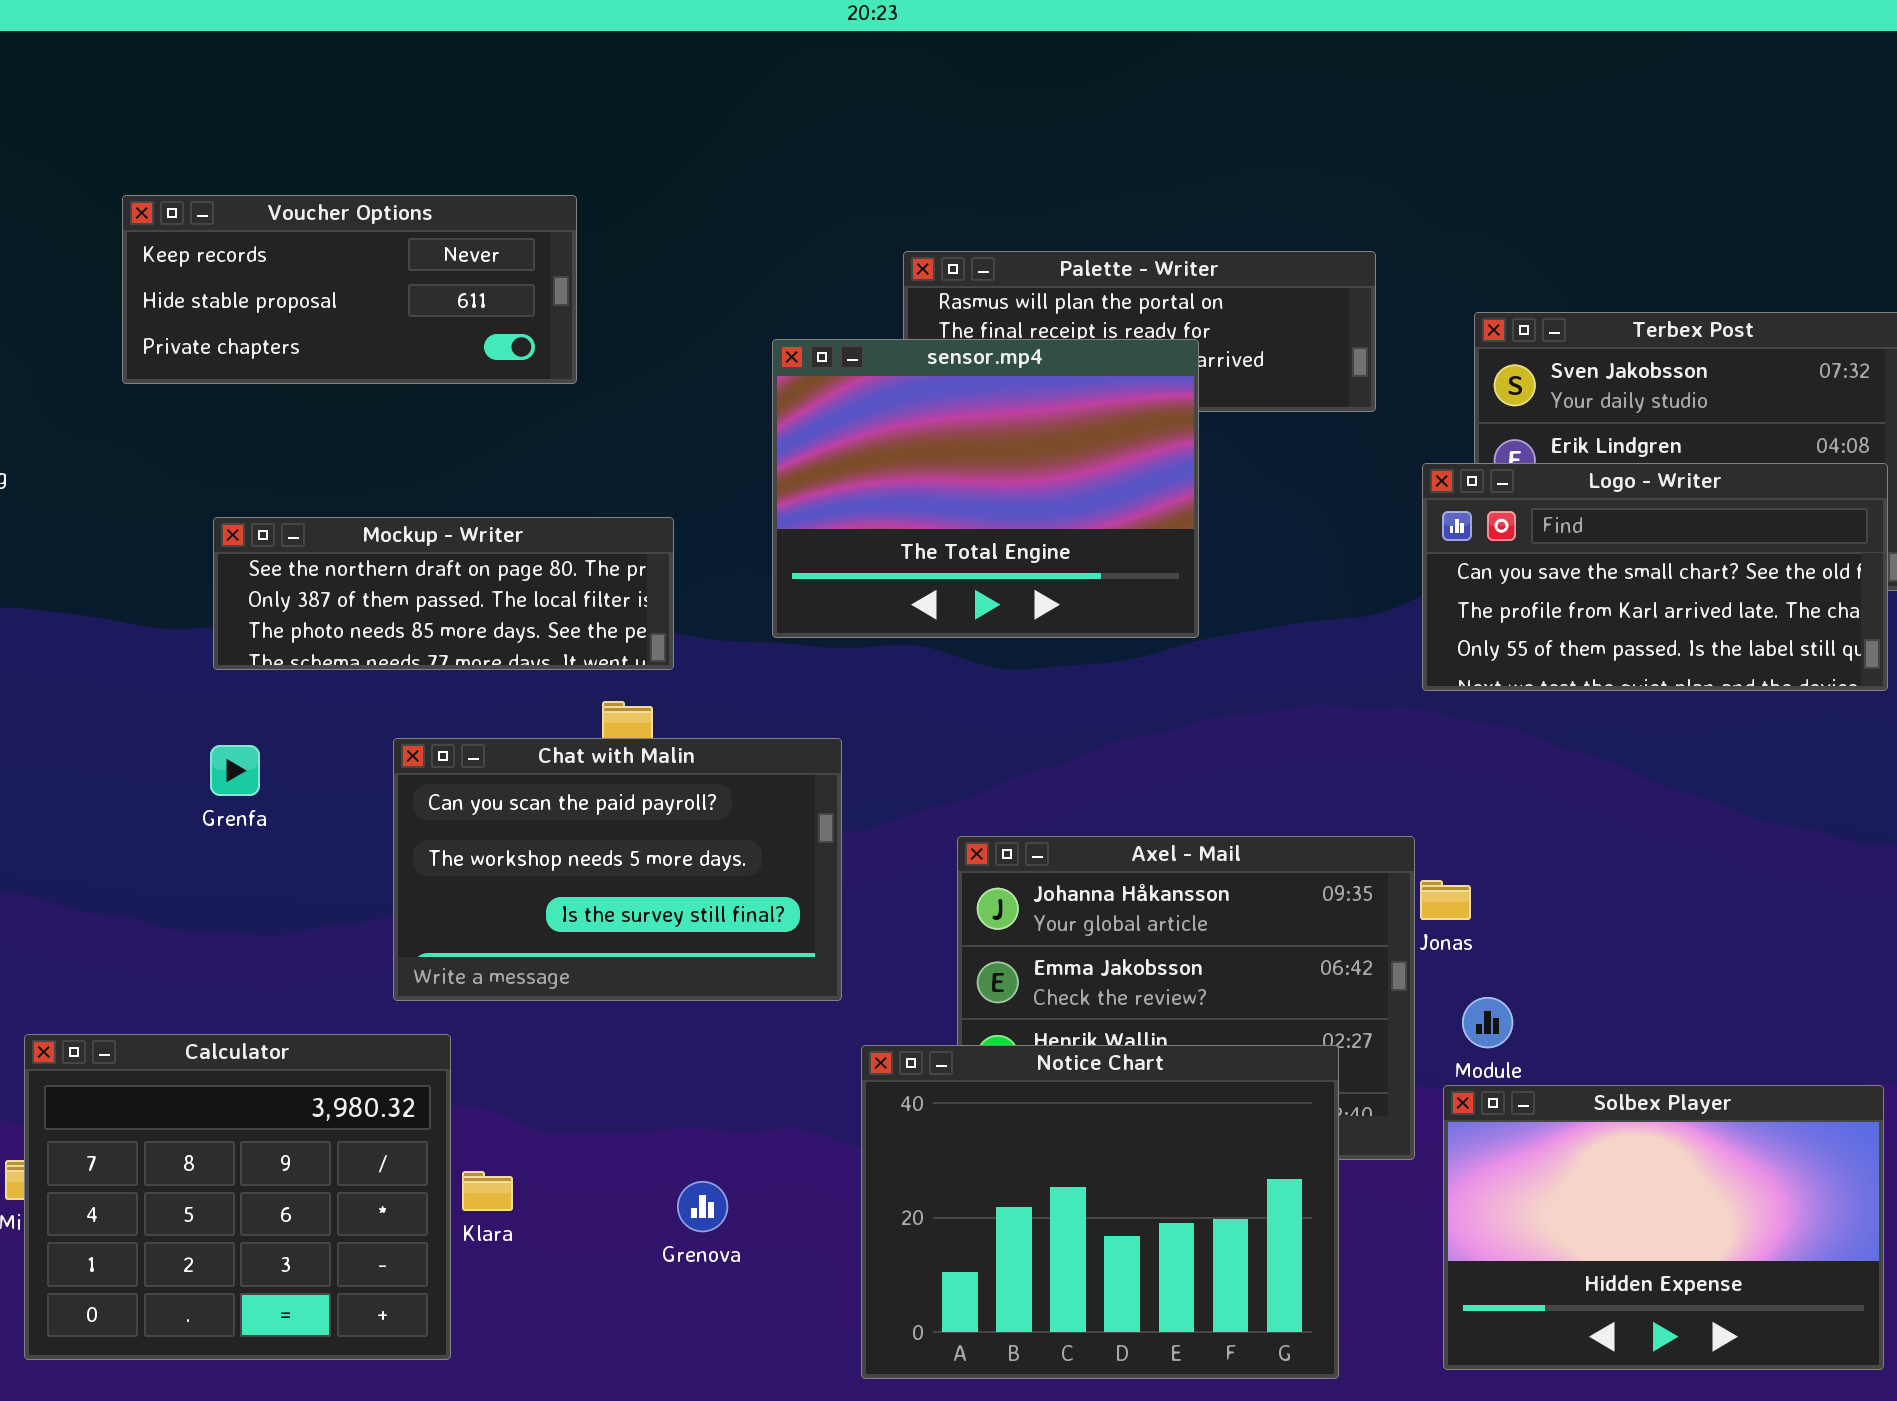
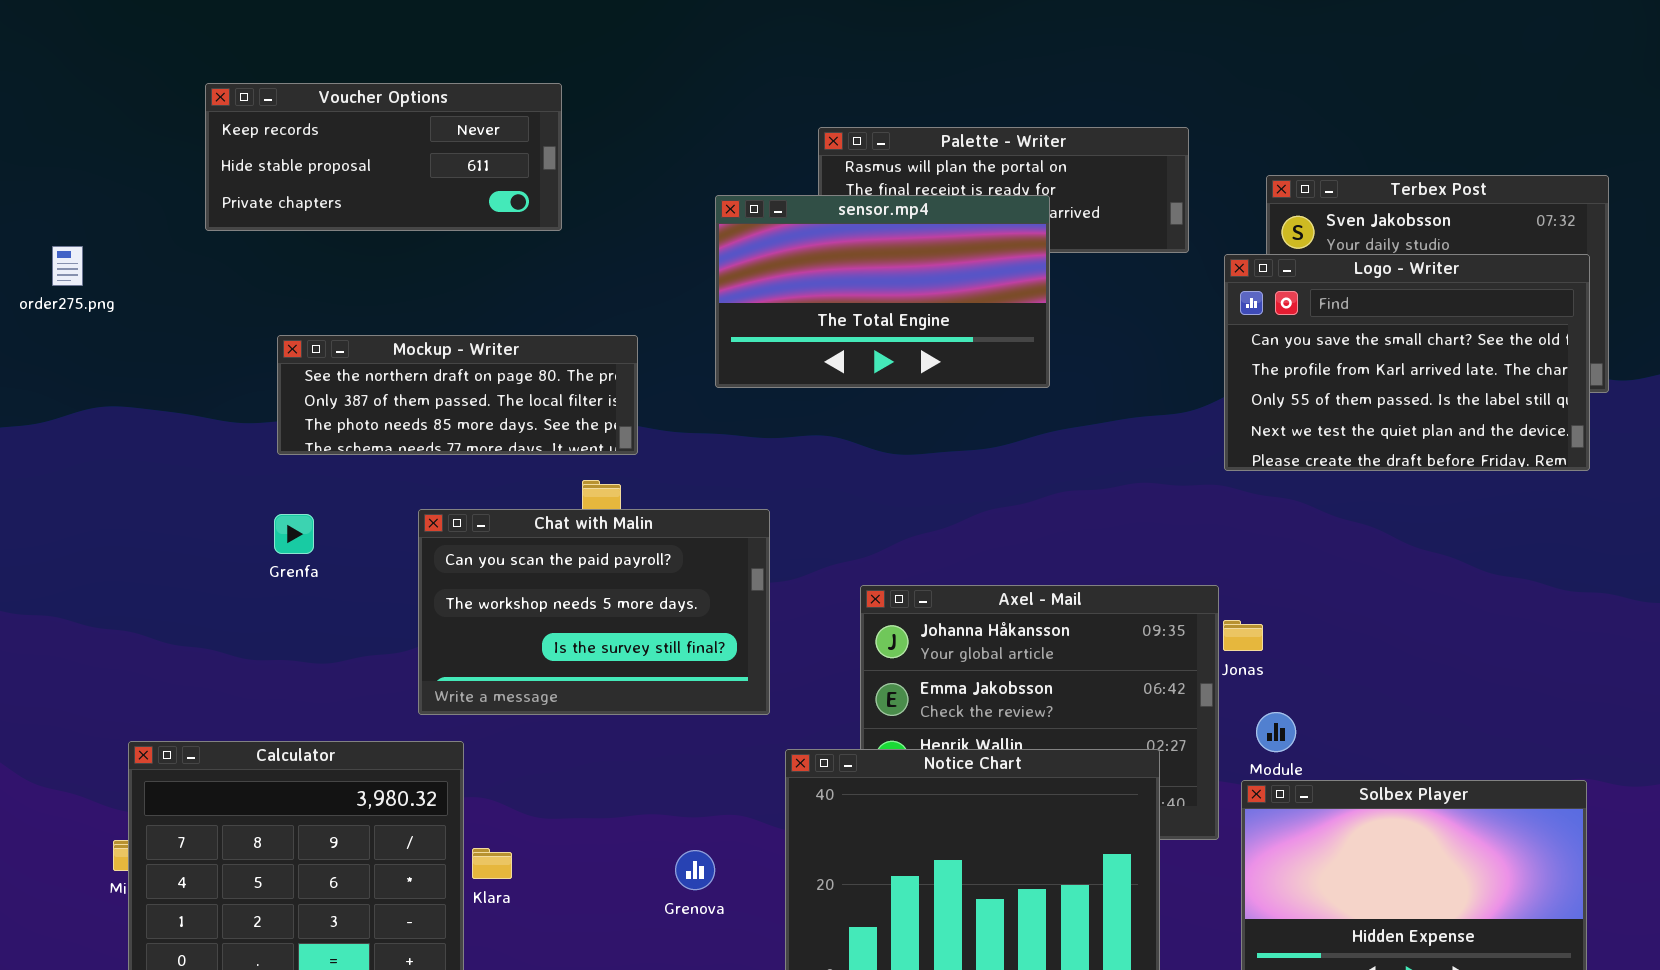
sensor.mp4: [772,339,1199,638] -> [715,195,1050,388], resized
Logo - Writer: [1422,463,1888,691] -> [1224,254,1590,471], resized
Grenova: [677,1181,728,1232] -> [675,850,715,890], moved

